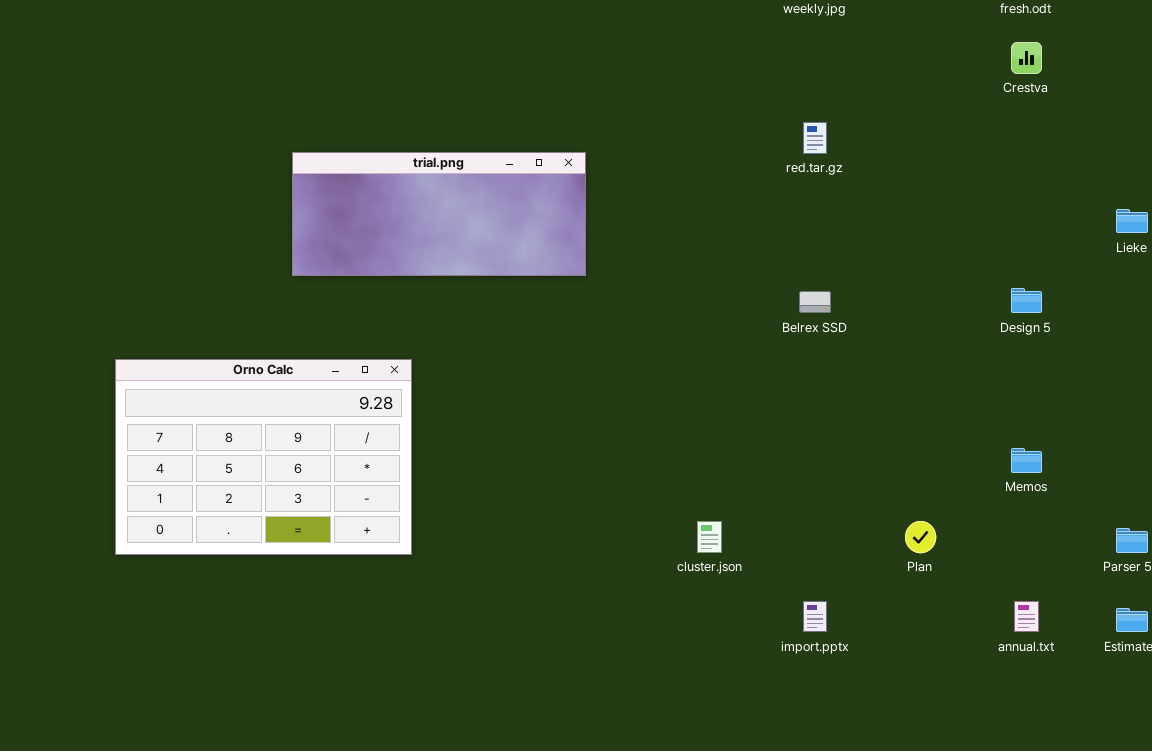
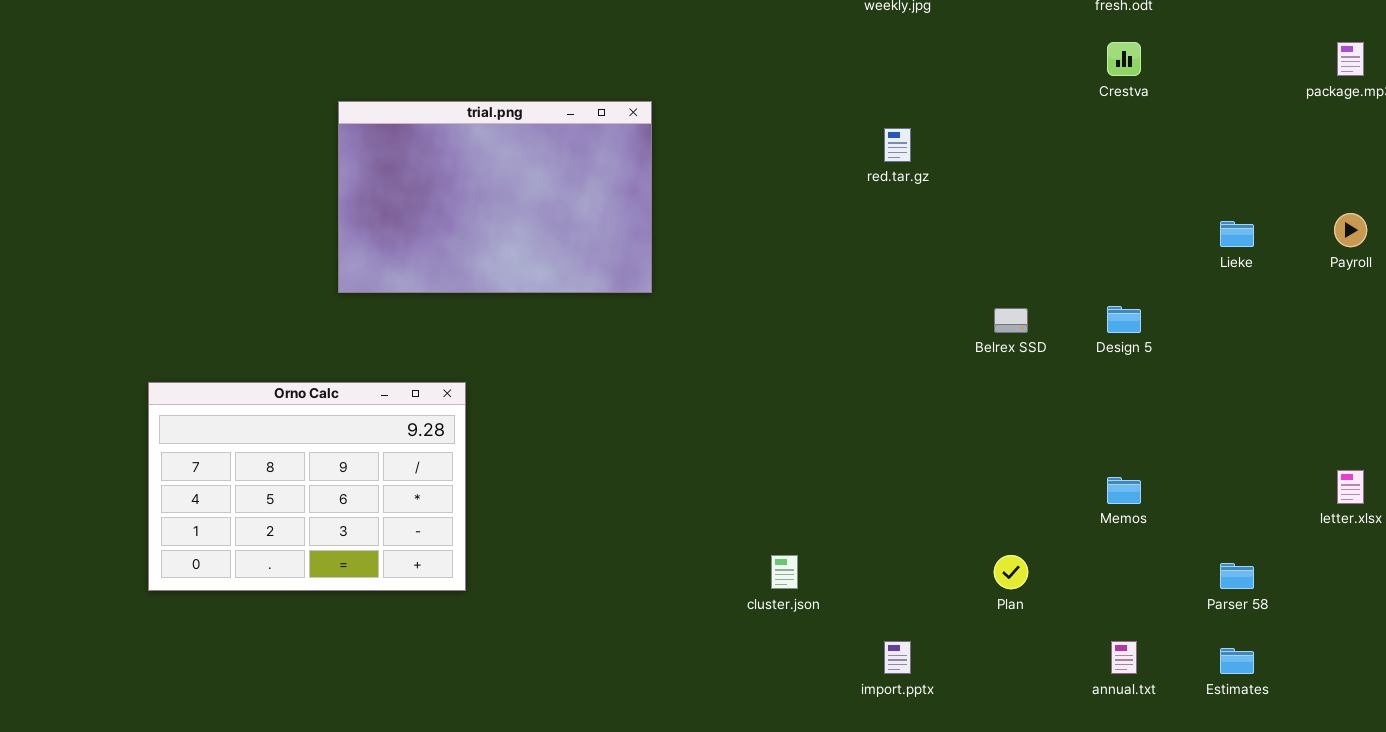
trial.png: [292,152,586,276] -> [338,101,652,293], resized
Belrex SSD: [799,291,831,313] -> [994,308,1028,333], moved

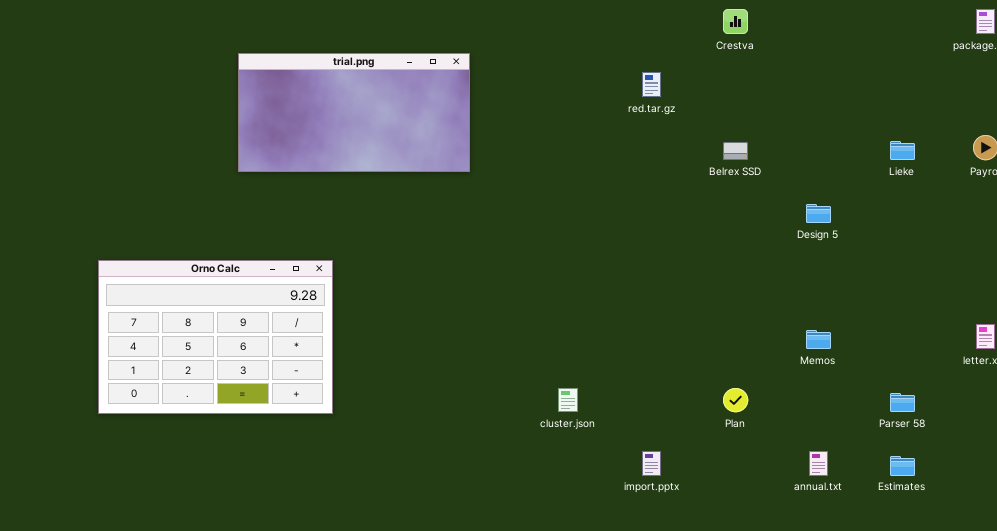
Crestva: [1107,42,1141,76] -> [723,9,748,34], moved
trial.png: [338,101,652,293] -> [238,53,470,172], resized
Belrex SSD: [994,308,1028,333] -> [723,142,748,160], moved

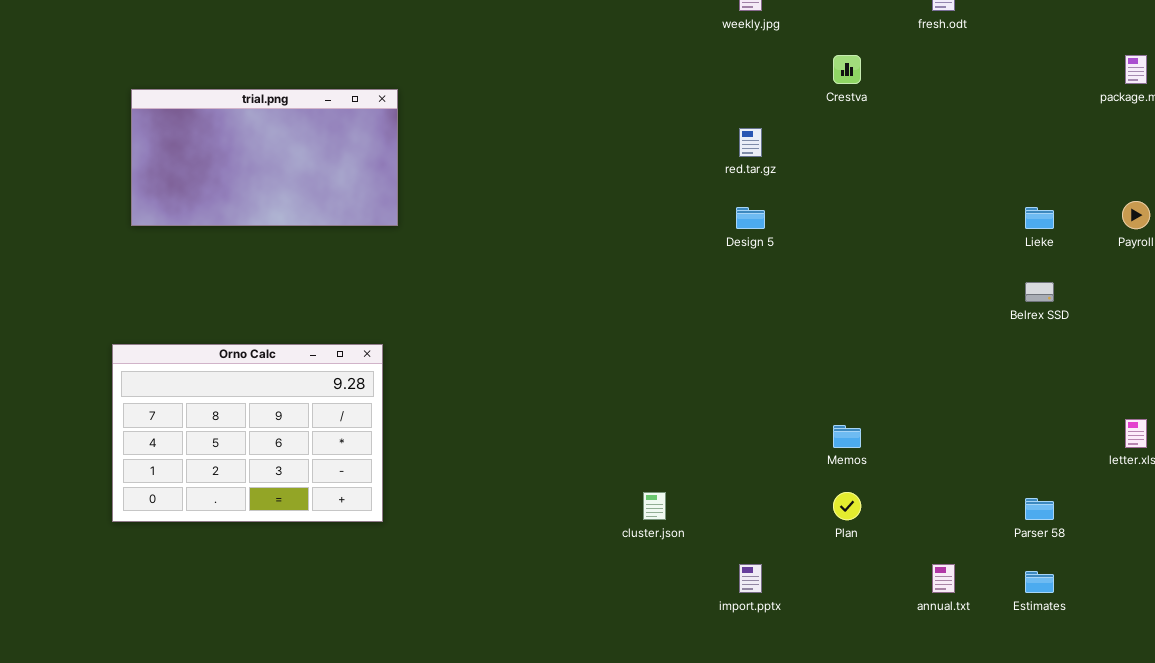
trial.png: [238,53,470,172] -> [131,89,398,226], moved
Belrex SSD: [723,142,748,160] -> [1025,282,1054,302], moved
Design 5: [806,204,831,223] -> [736,207,765,229], moved
Memos: [806,330,831,349] -> [833,425,861,448], moved

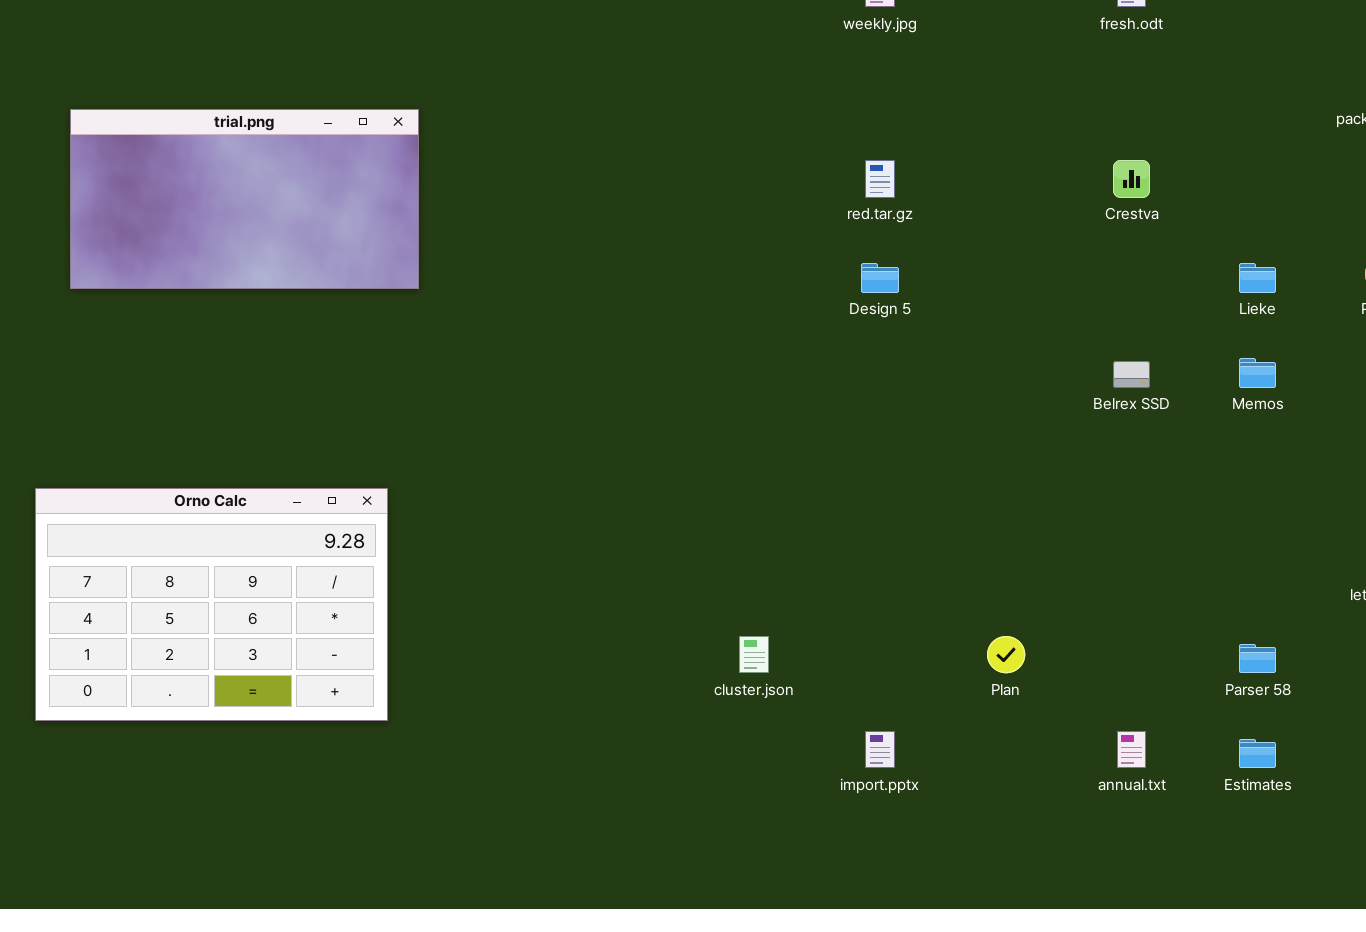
Crestva: [833,55,861,84] -> [1113,160,1150,198], moved
Belrex SSD: [1025,282,1054,302] -> [1113,361,1150,388], moved
Orno Calc: [112,344,383,522] -> [35,488,388,721], moved
Memos: [833,425,861,448] -> [1239,358,1276,388], moved

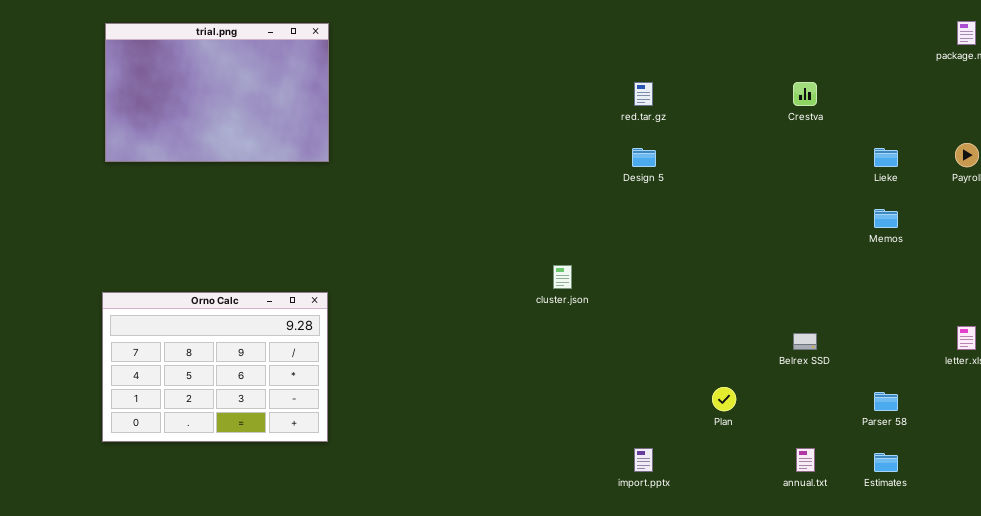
trial.png: [70,109,419,289] -> [105,23,329,162], moved, resized
Belrex SSD: [1113,361,1150,388] -> [793,333,817,350], moved
cluster.json: [739,636,769,673] -> [553,265,572,289], moved

